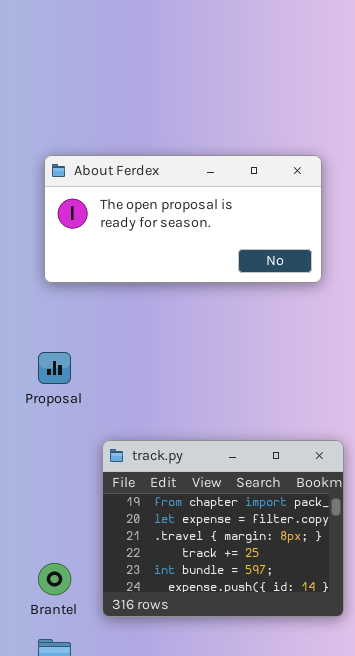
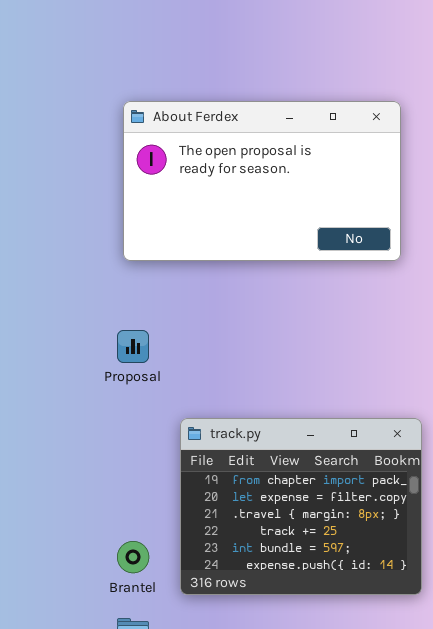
About Ferdex: [44,155,322,283] -> [123,101,401,261], resized

